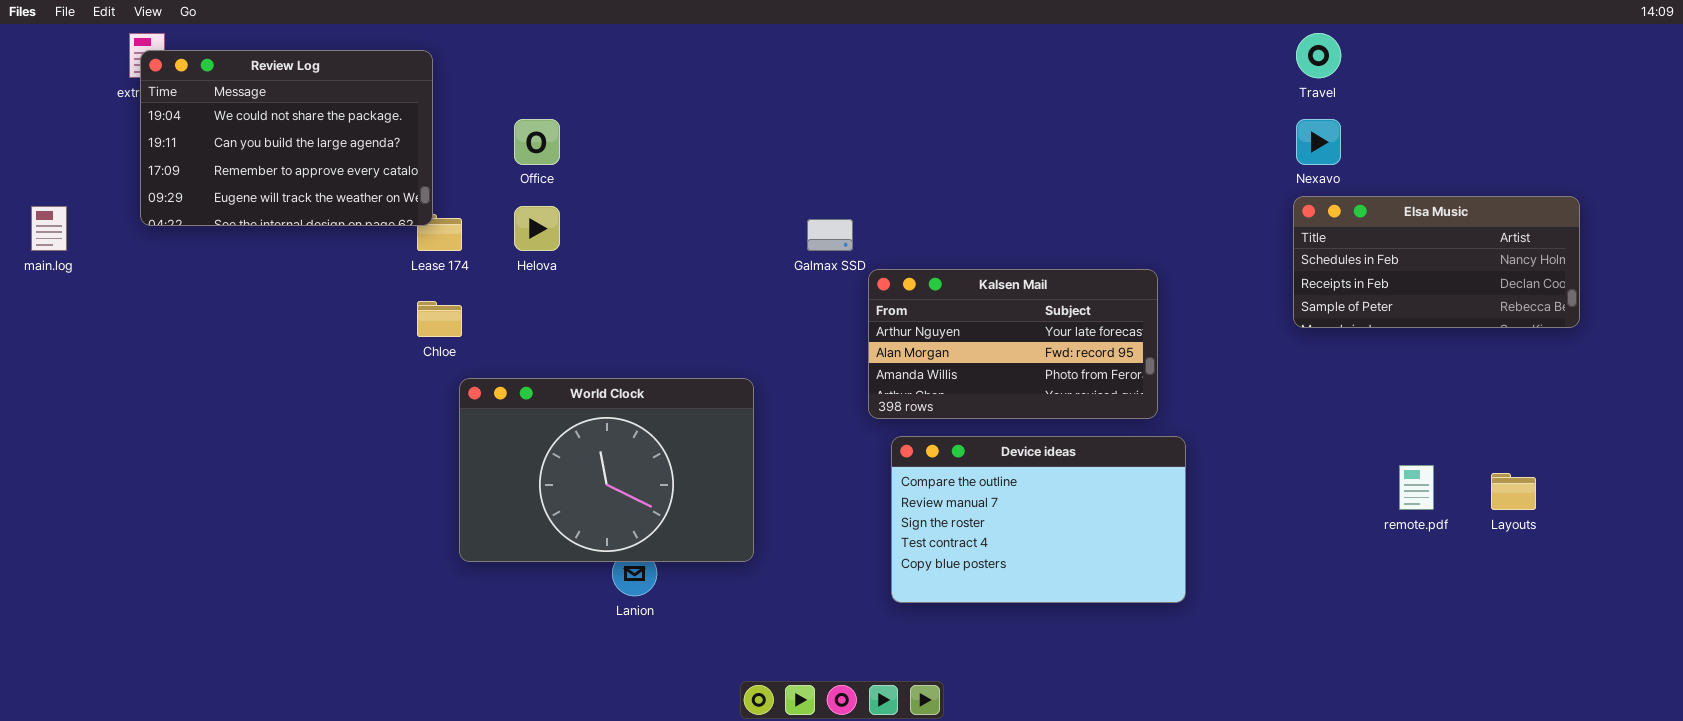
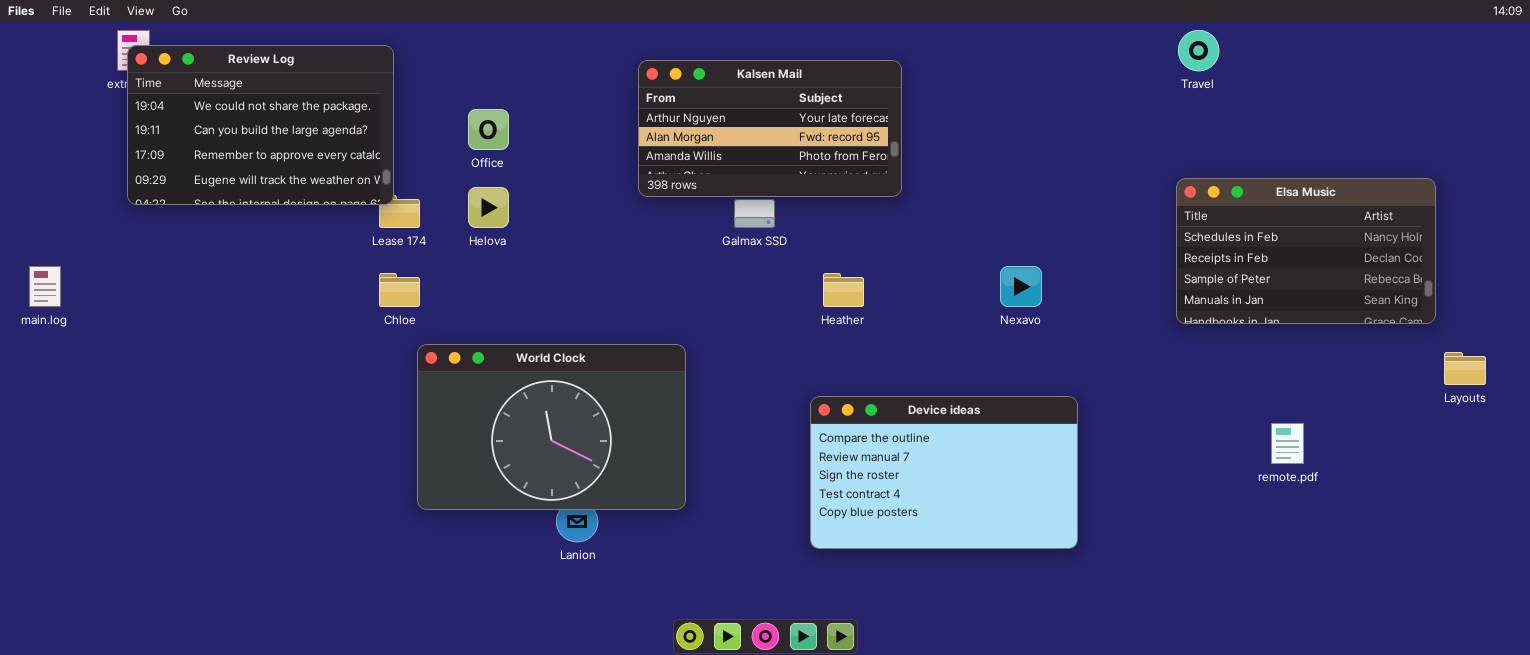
Nexavo: [1296,119,1341,165] -> [1000,266,1042,307], moved
Elsa Music: [1293,196,1580,328] -> [1176,178,1436,324], resized
main.log: [31,206,67,251] -> [29,266,61,307], moved
Kalsen Mail: [868,269,1158,419] -> [638,60,902,197], moved
Layouts: [1491,473,1536,510] -> [1444,352,1486,385], moved

